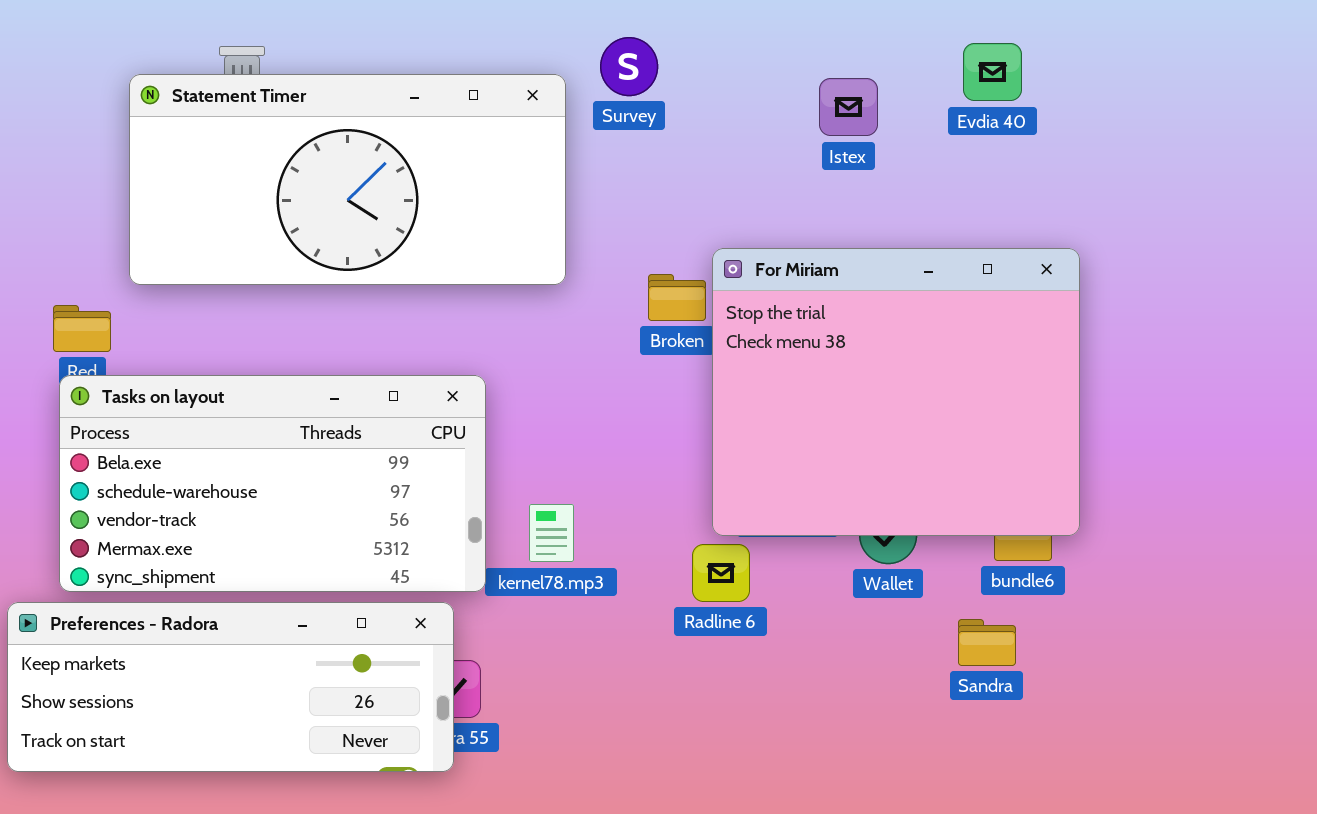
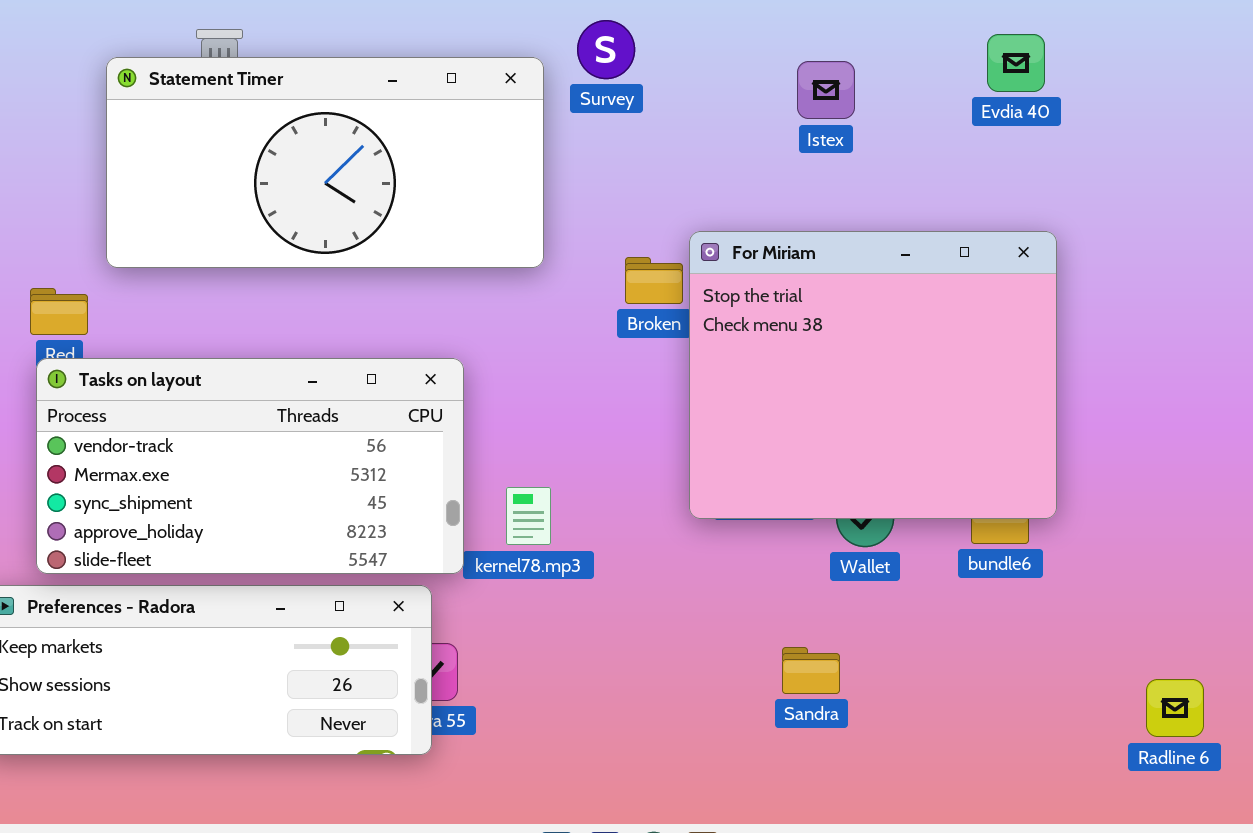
Evdia 40: [963,43,1022,101] -> [987,34,1045,92], moved
Tasks on layout: [59,375,486,592] -> [36,358,464,574], scrolled down 2 rows
Radline 6: [692,544,750,602] -> [1146,679,1204,737], moved
Sandra: [958,619,1016,666] -> [782,647,840,694], moved

